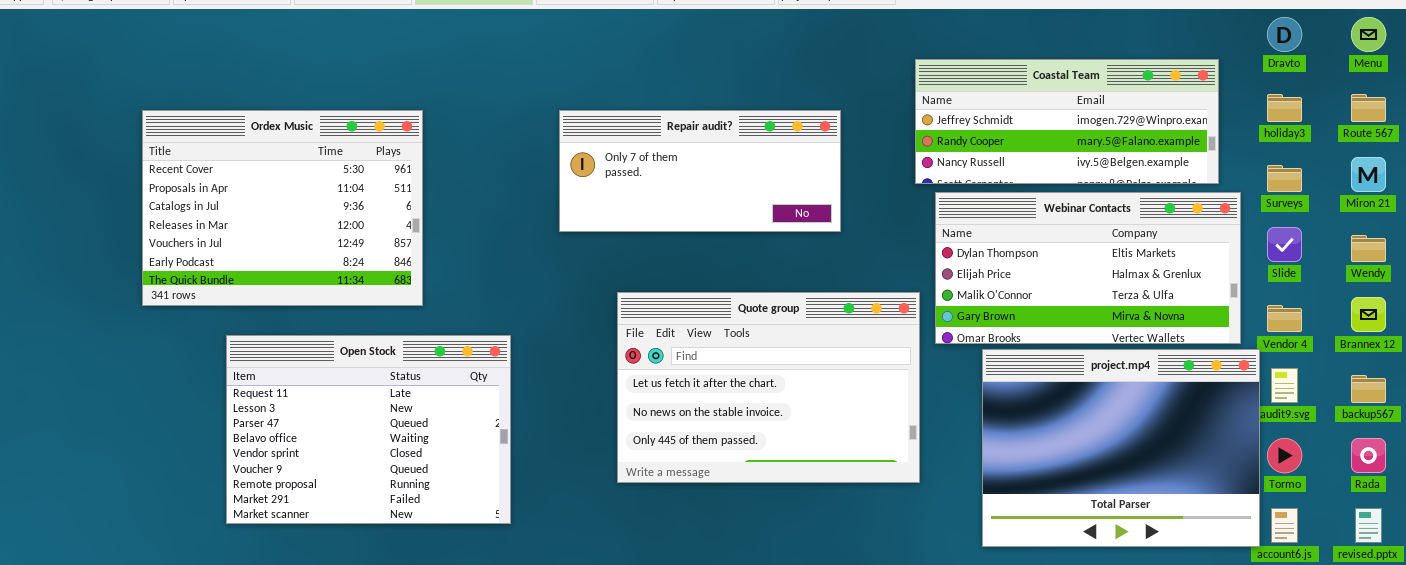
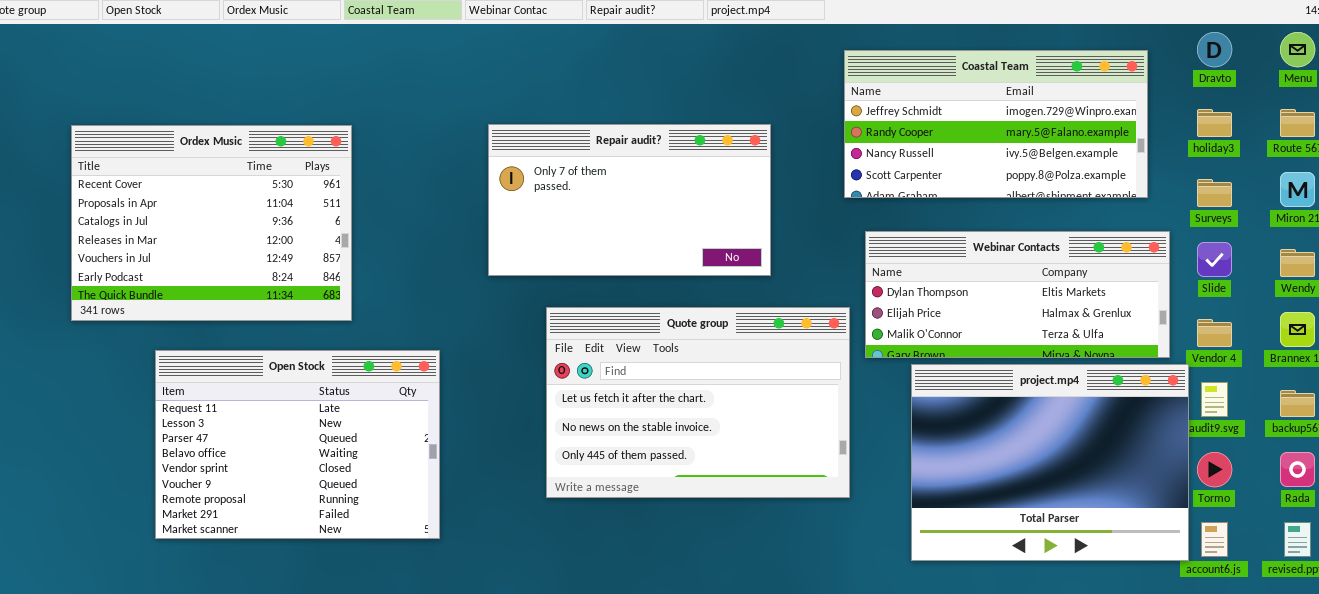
Coastal Team: [915,59,1219,184] -> [844,50,1148,198], resized
Repair audit?: [559,110,841,232] -> [488,124,771,276], resized
Webinar Contacts: [935,192,1241,344] -> [865,231,1170,358], resized

